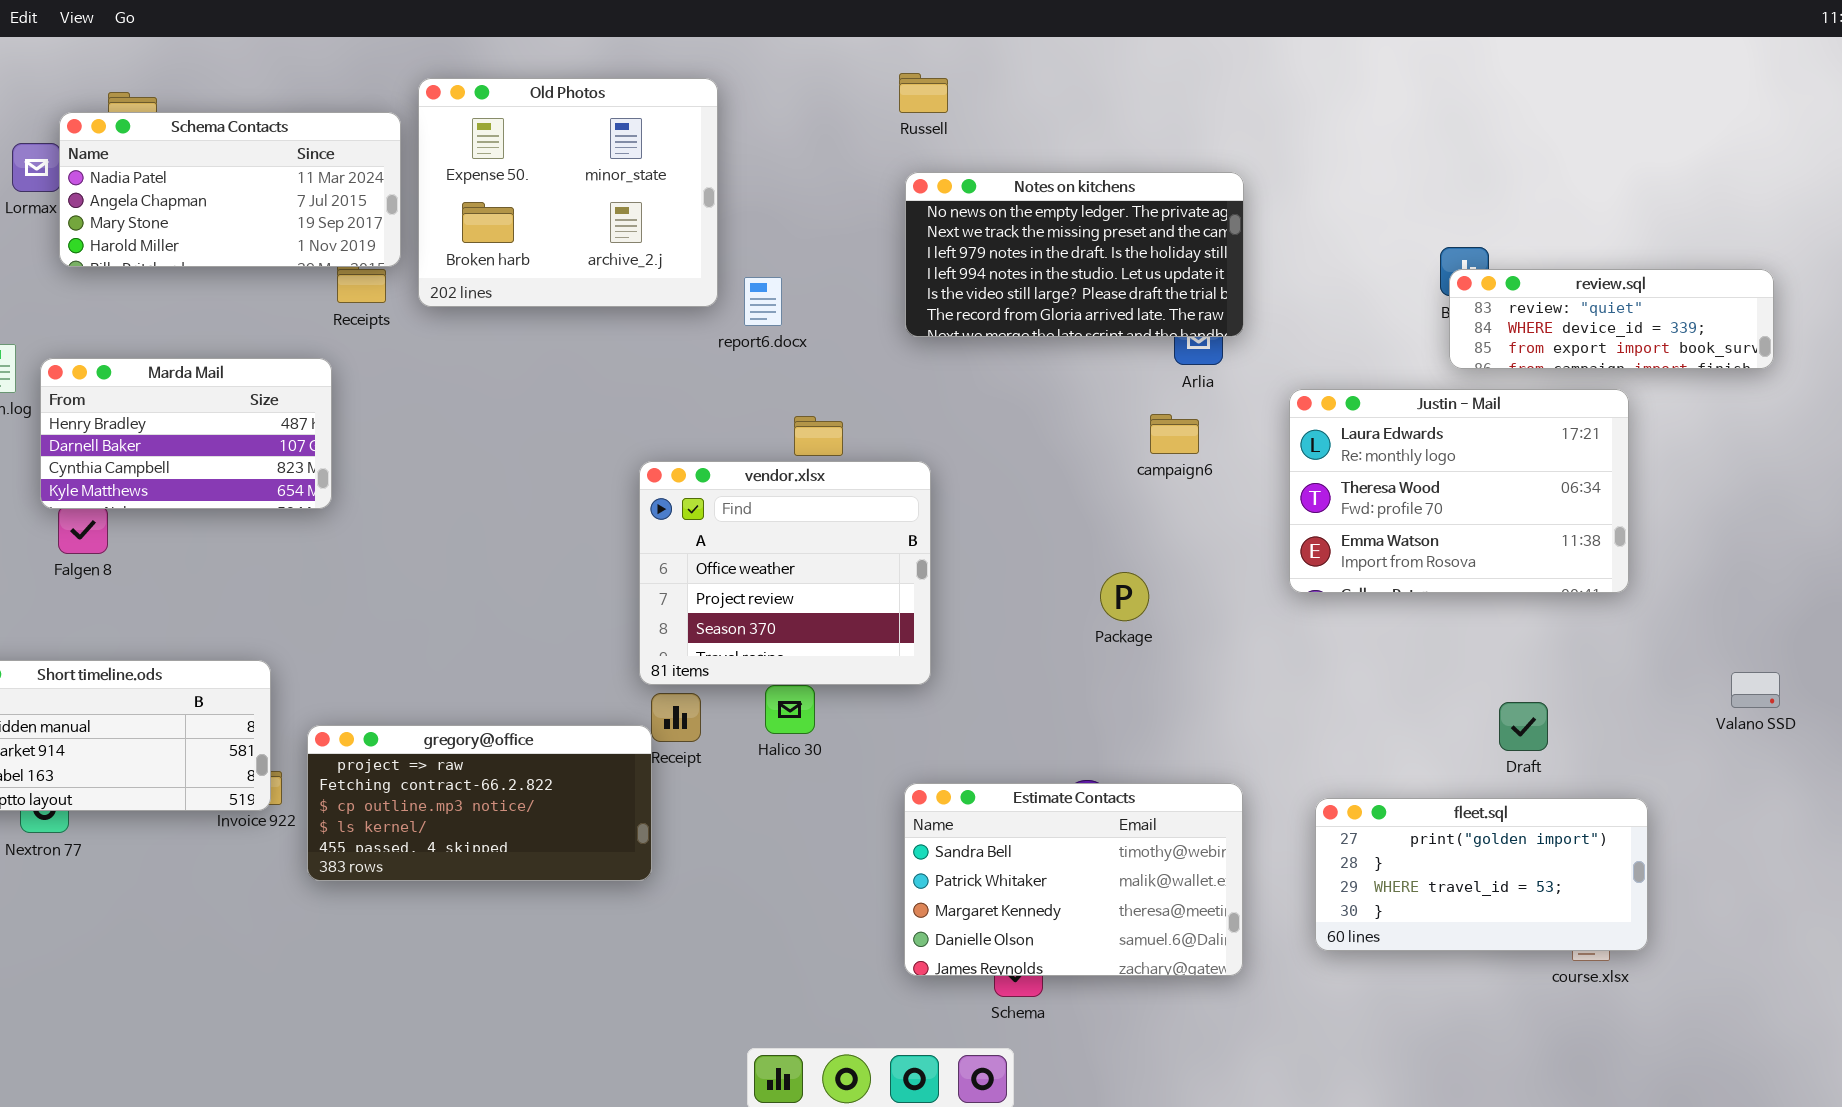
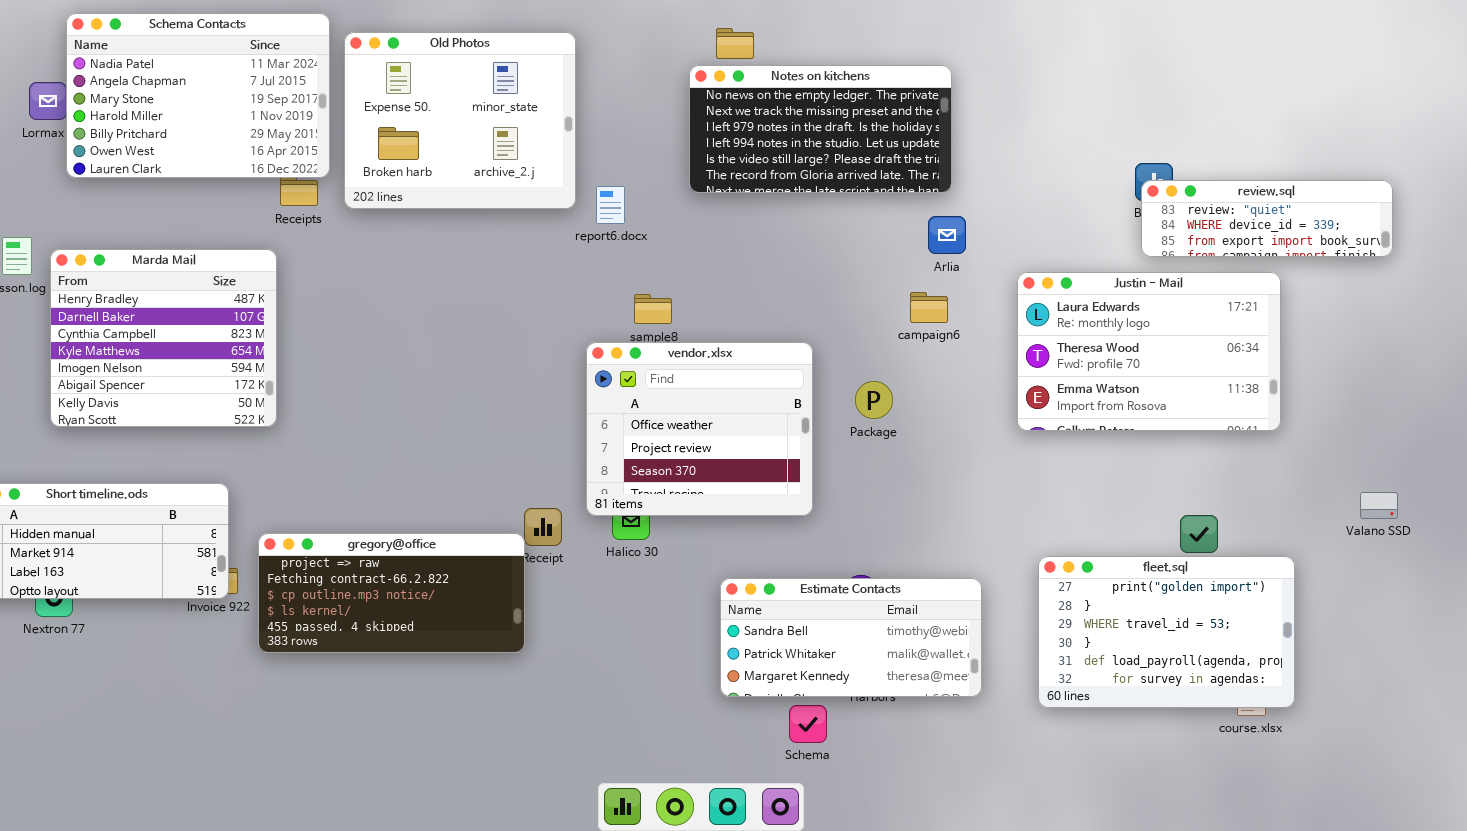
Schema Contacts: [59,112,401,267] -> [66,13,330,178], resized
Notes on kitchens: [905,172,1244,337] -> [689,65,952,193], moved
Marda Mail: [40,358,332,509] -> [50,249,277,427], resized
vendor.xlsx: [639,461,931,685] -> [586,342,813,516], moved
Package: [1100,572,1149,621] -> [855,381,893,419], moved
Estimate Contacts: [904,783,1243,976] -> [720,578,982,697], resized
fleet.sql: [1315,798,1648,951] -> [1038,556,1295,708], resized

